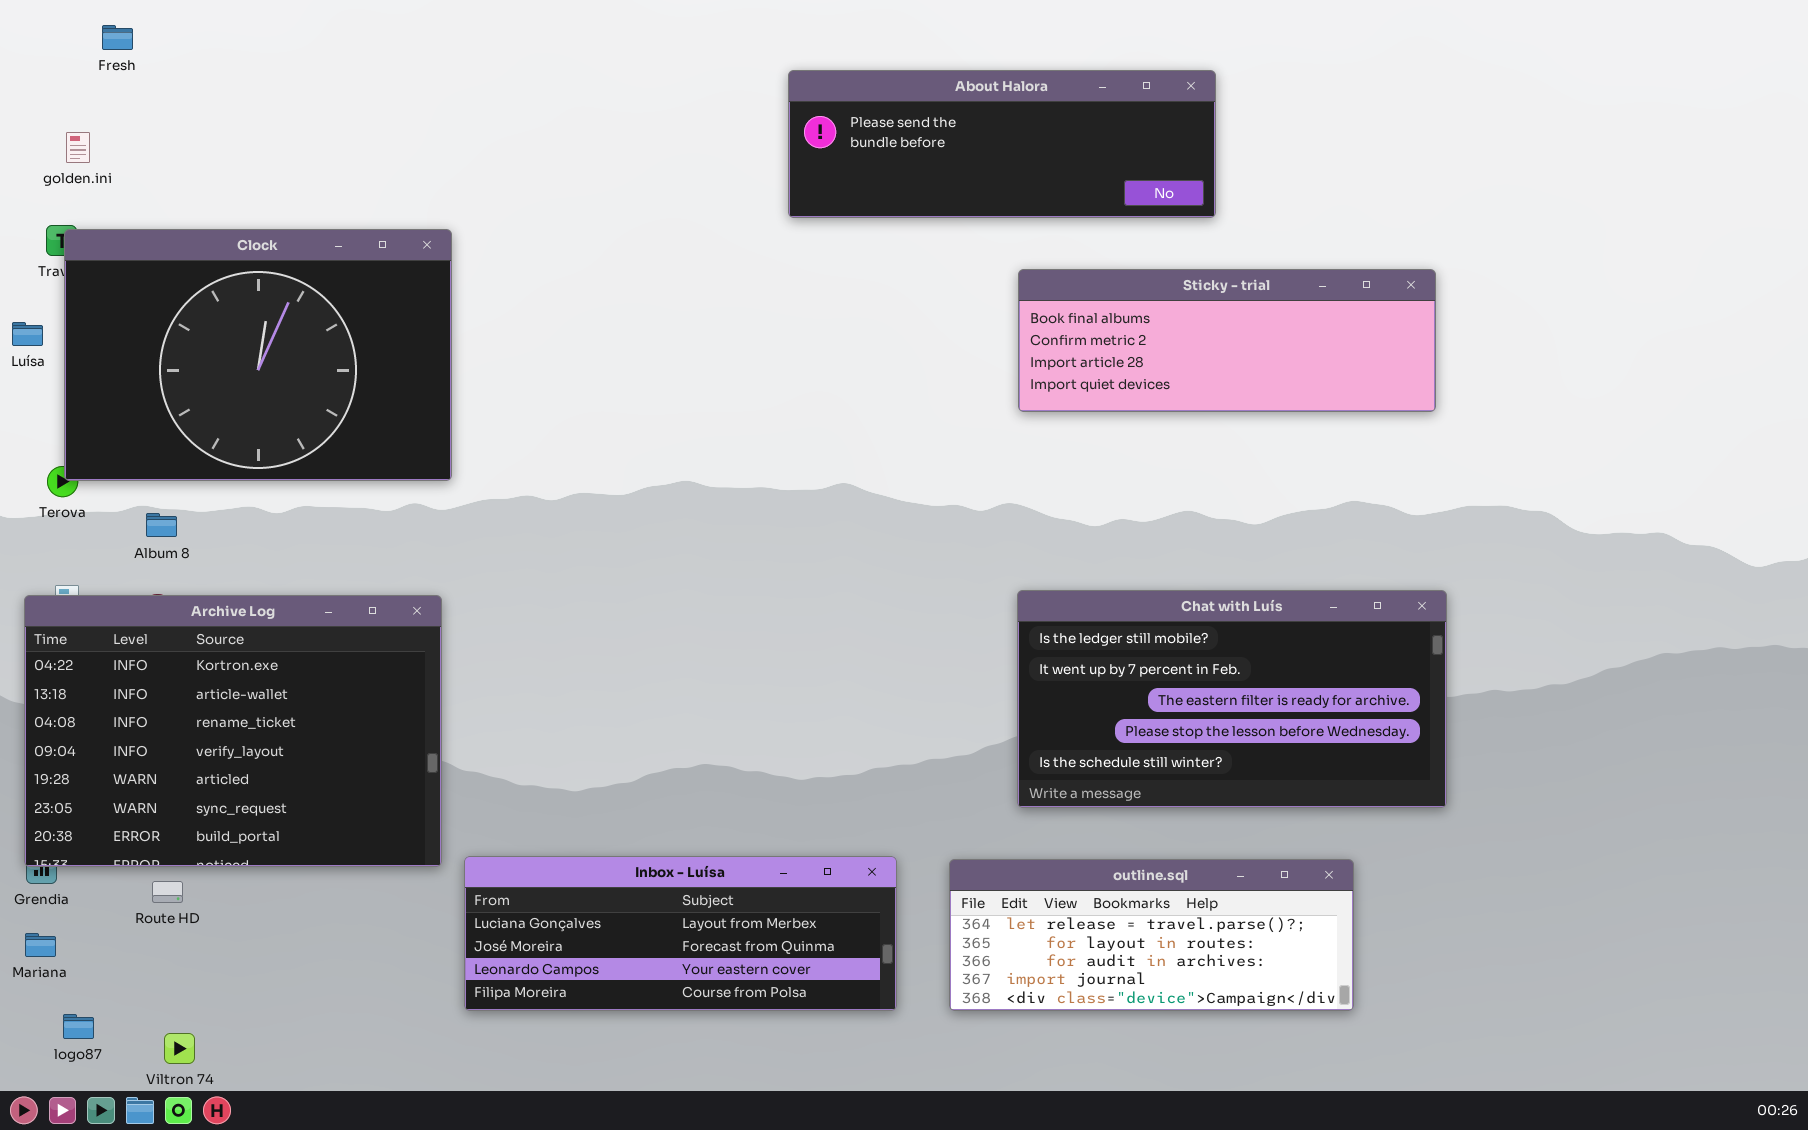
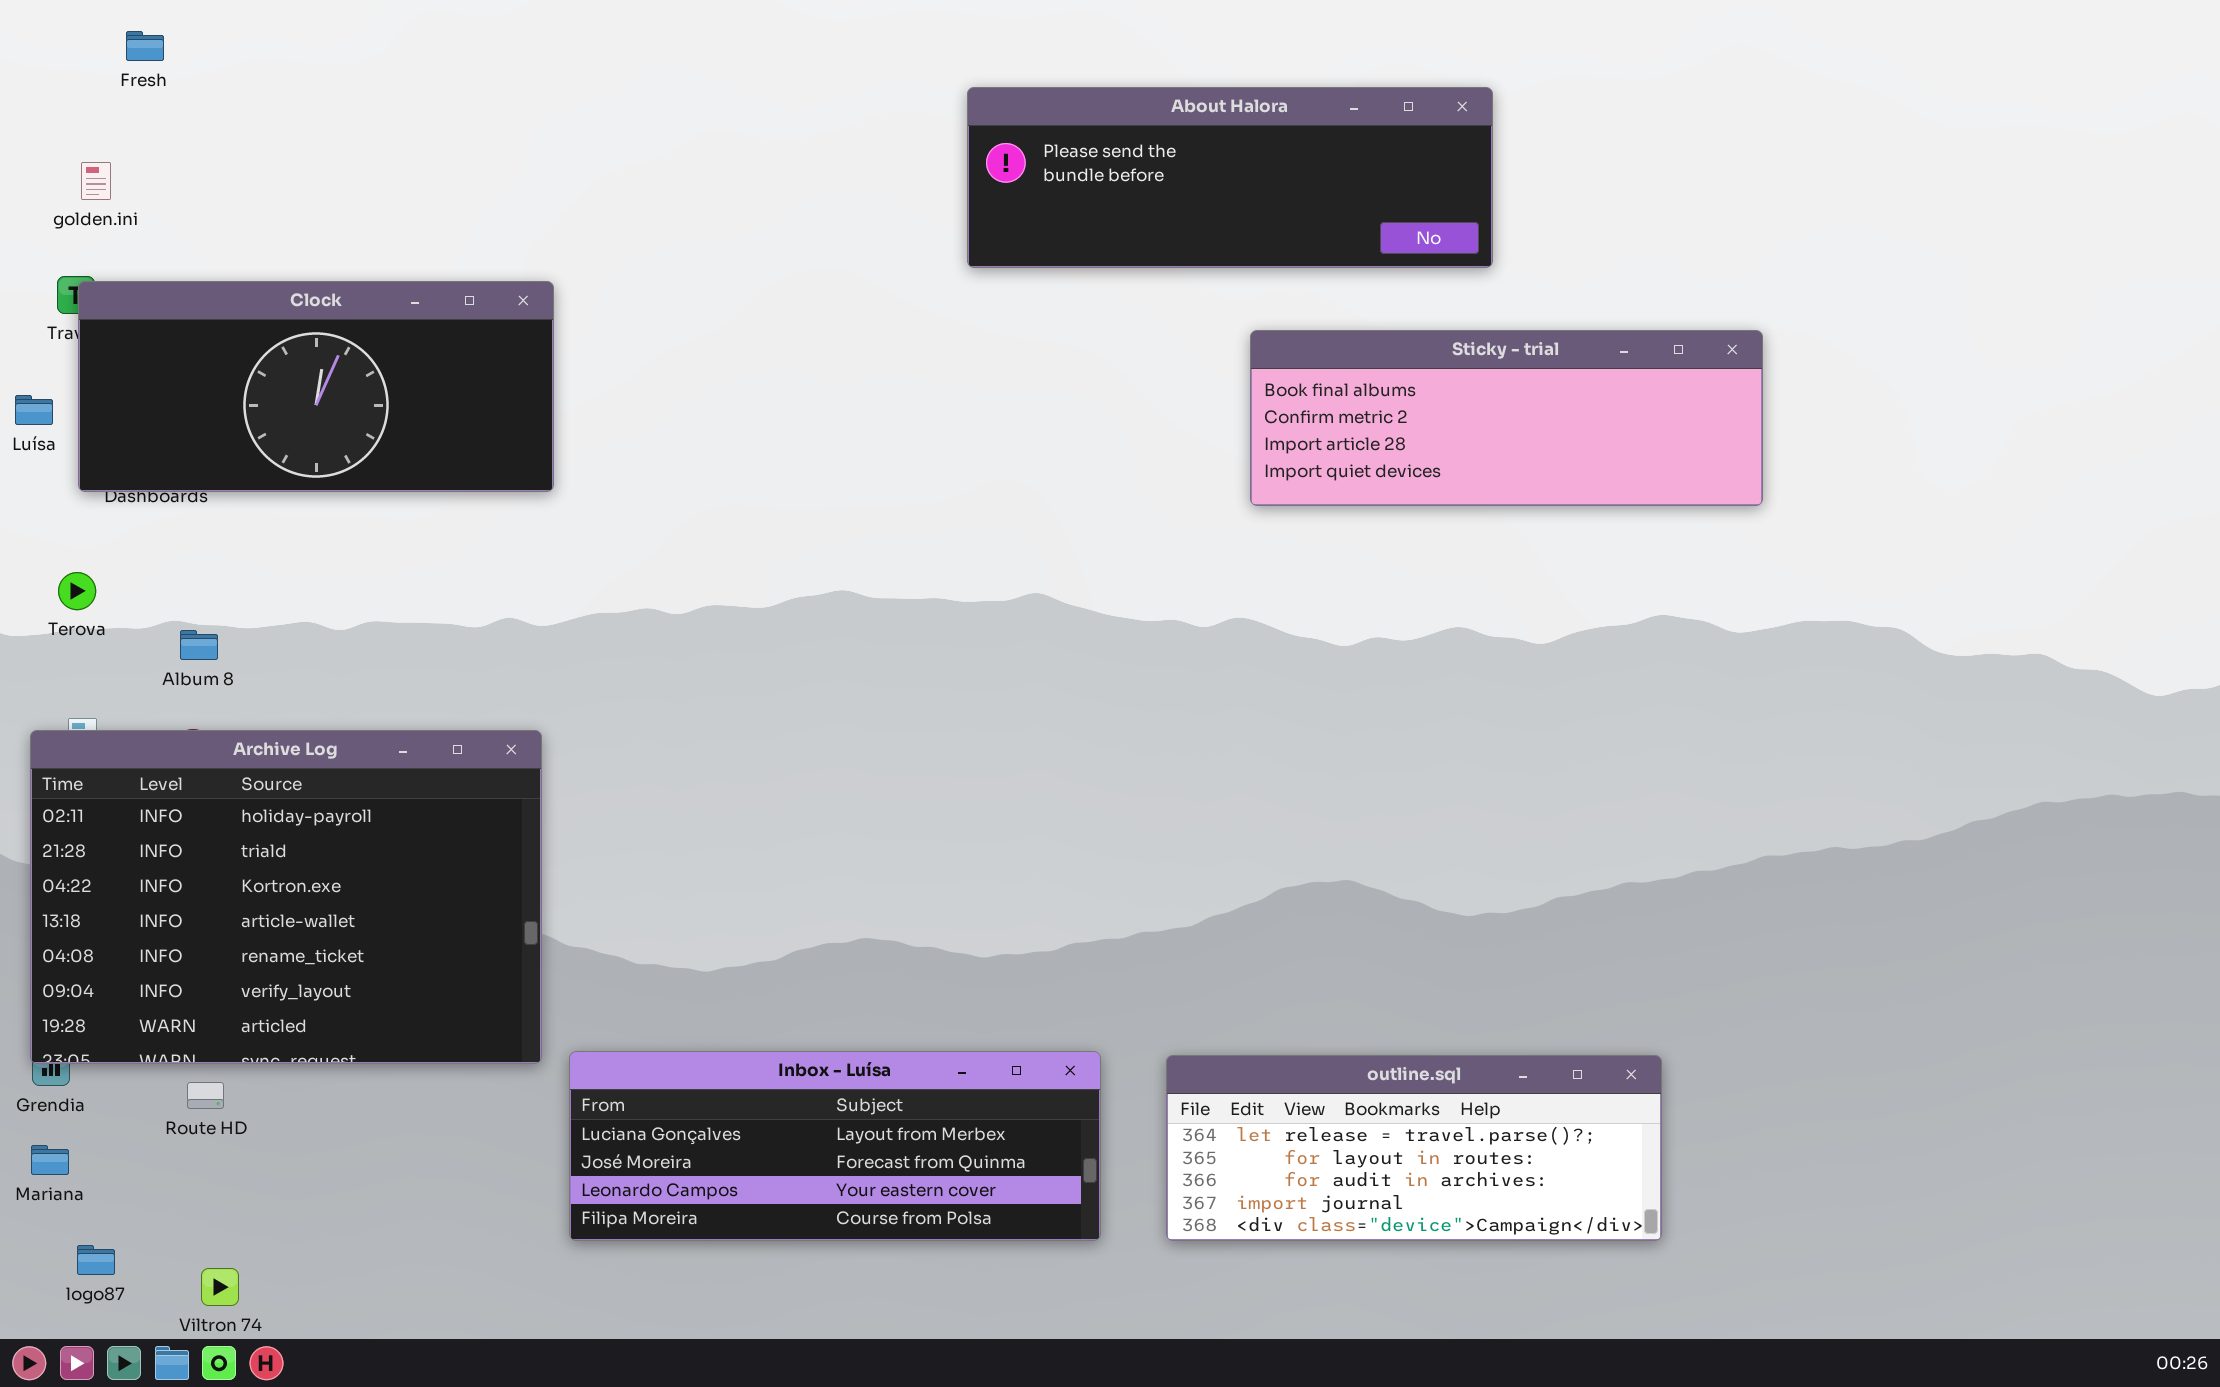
Clock: [64,229,452,481] -> [78,281,554,492], resized
Chat with Luís: [1017,590,1447,808] -> none, closed
Archive Log: [24,595,442,867] -> [30,730,542,1064], scrolled up 2 rows

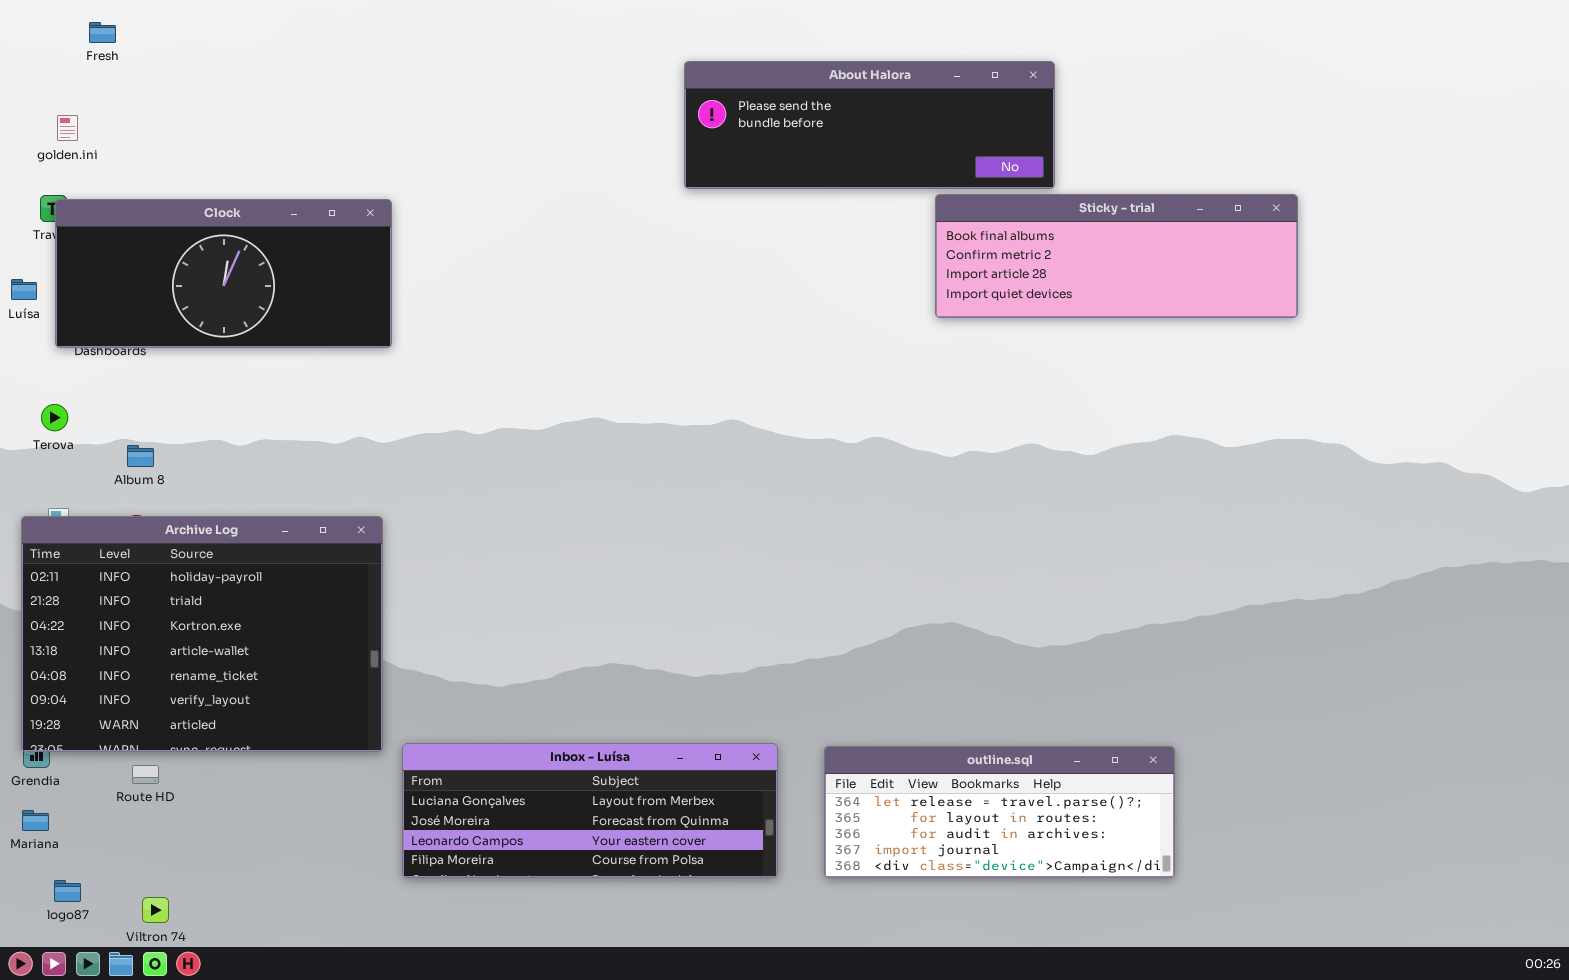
Sticky - trial: [1250,330,1763,506] -> [935,194,1298,318], moved

